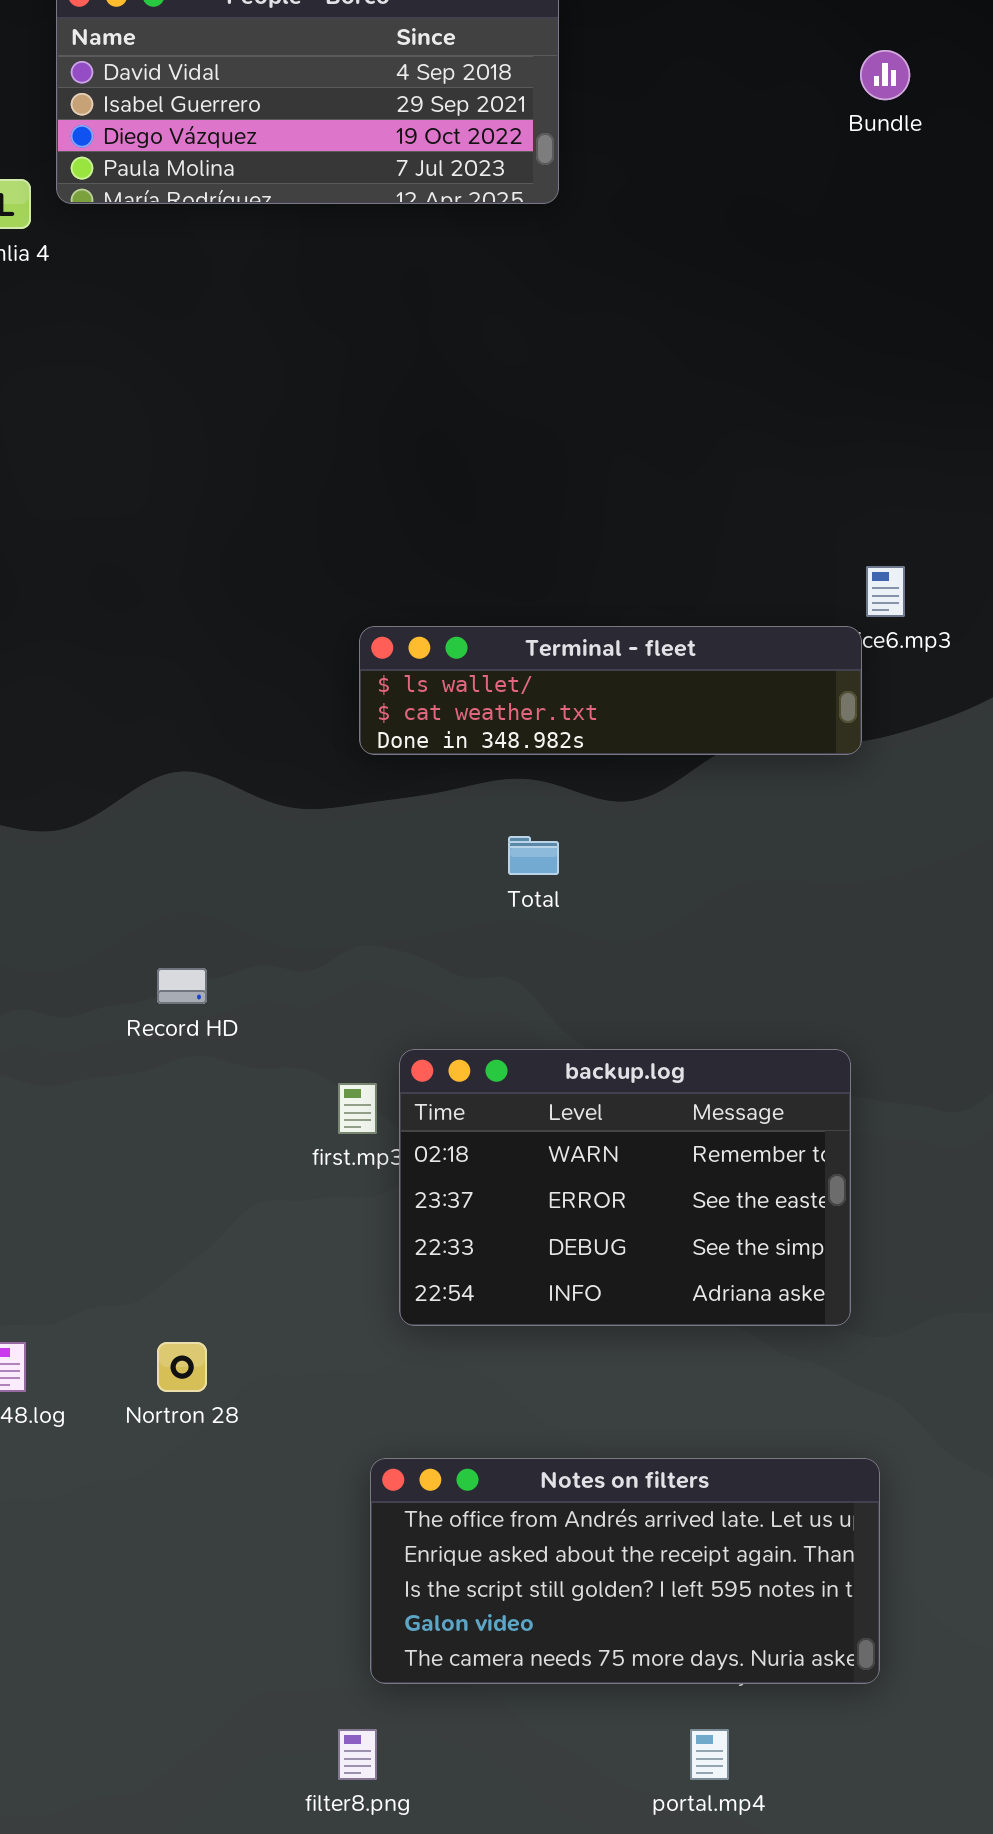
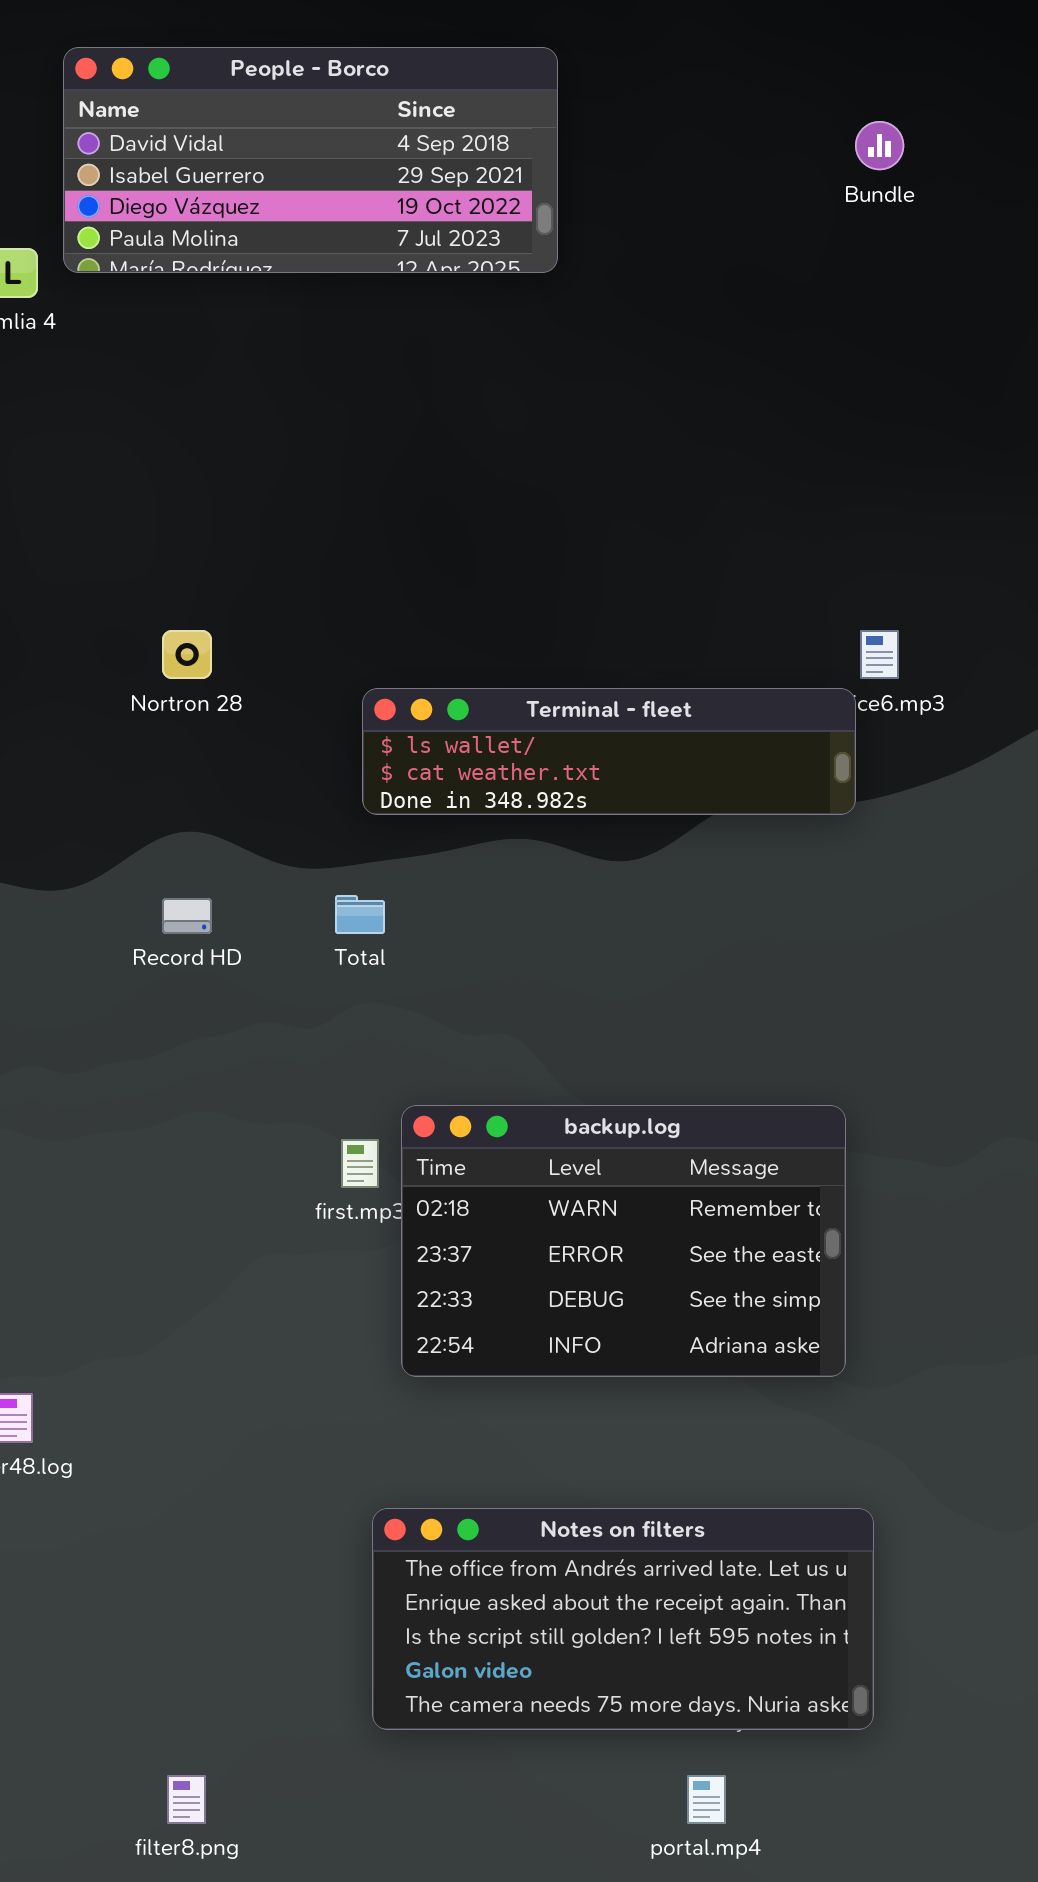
Total: [508,836,559,875] -> [335,895,385,934], moved
Record HD: [157,968,207,1004] -> [162,898,212,934], moved
Nortron 28: [157,1342,207,1392] -> [162,630,212,679], moved
filter8.png: [338,1729,377,1780] -> [167,1775,206,1824], moved

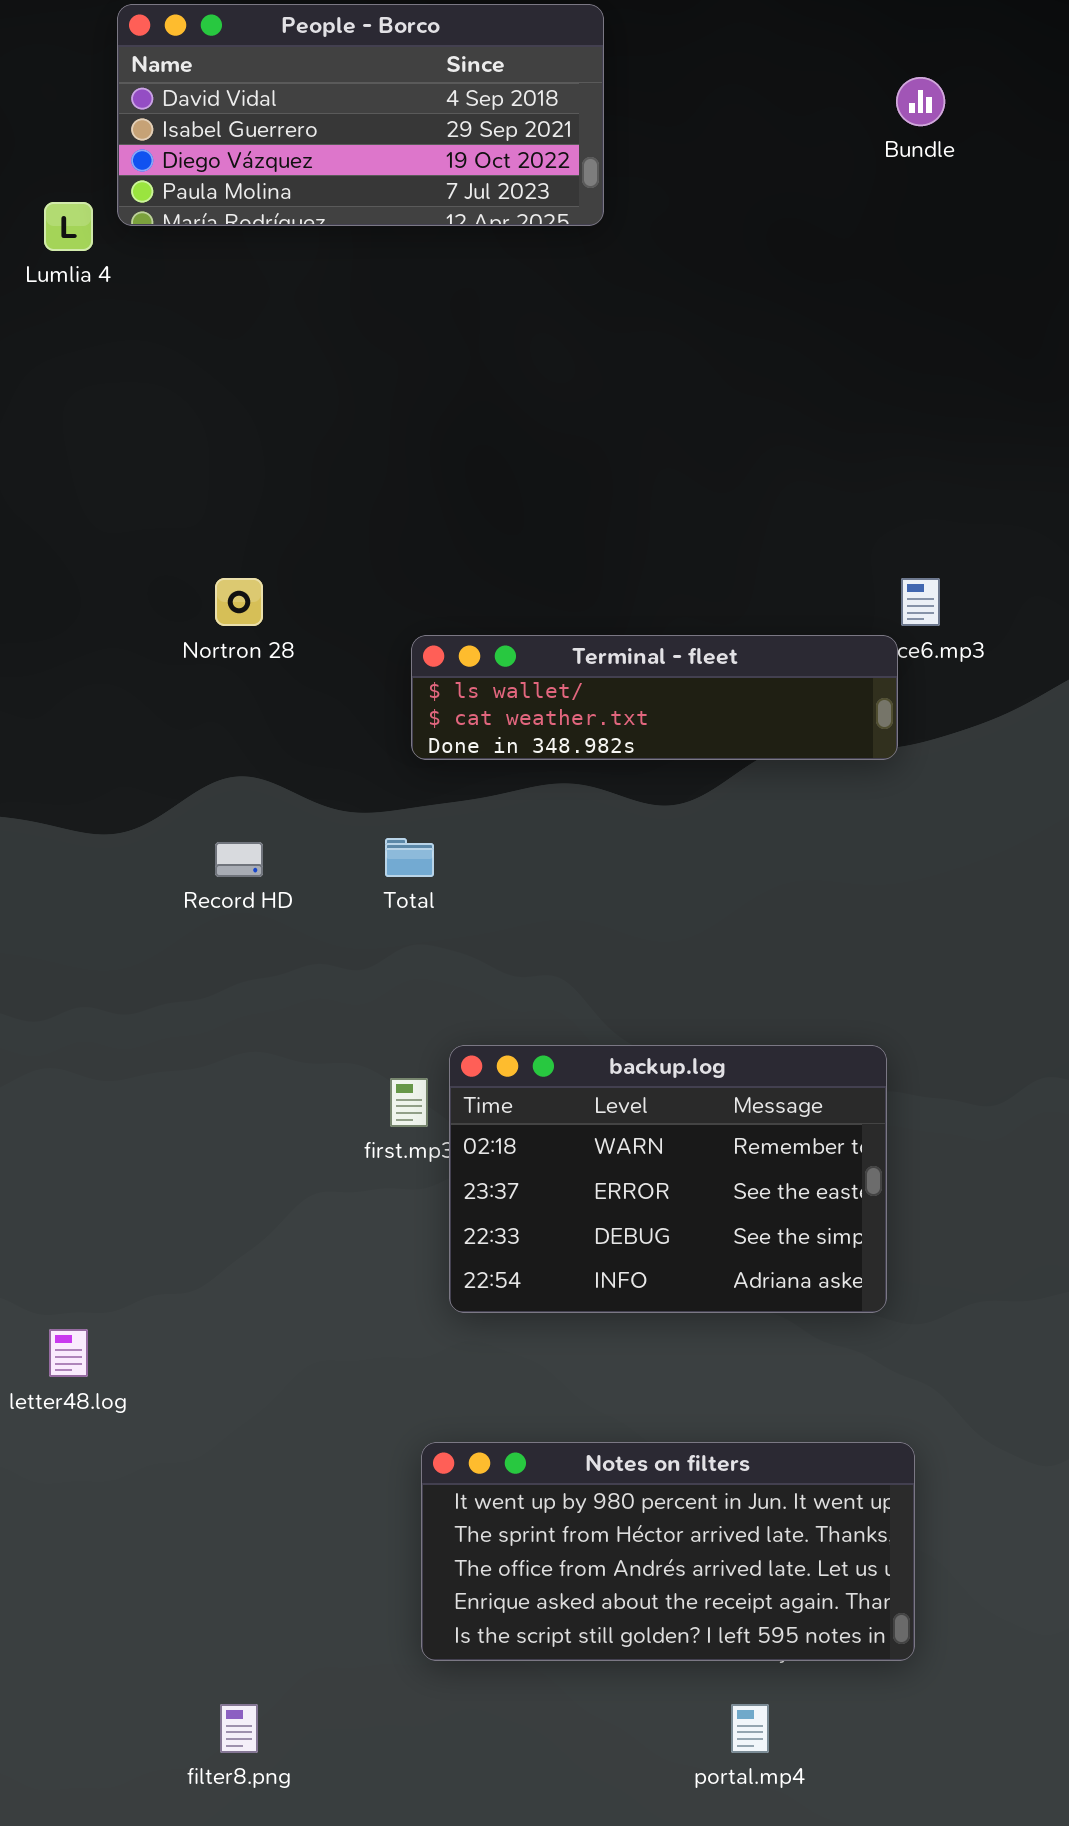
Notes on filters: [372,1508,874,1730] -> [421,1442,915,1661], scrolled up 2 rows

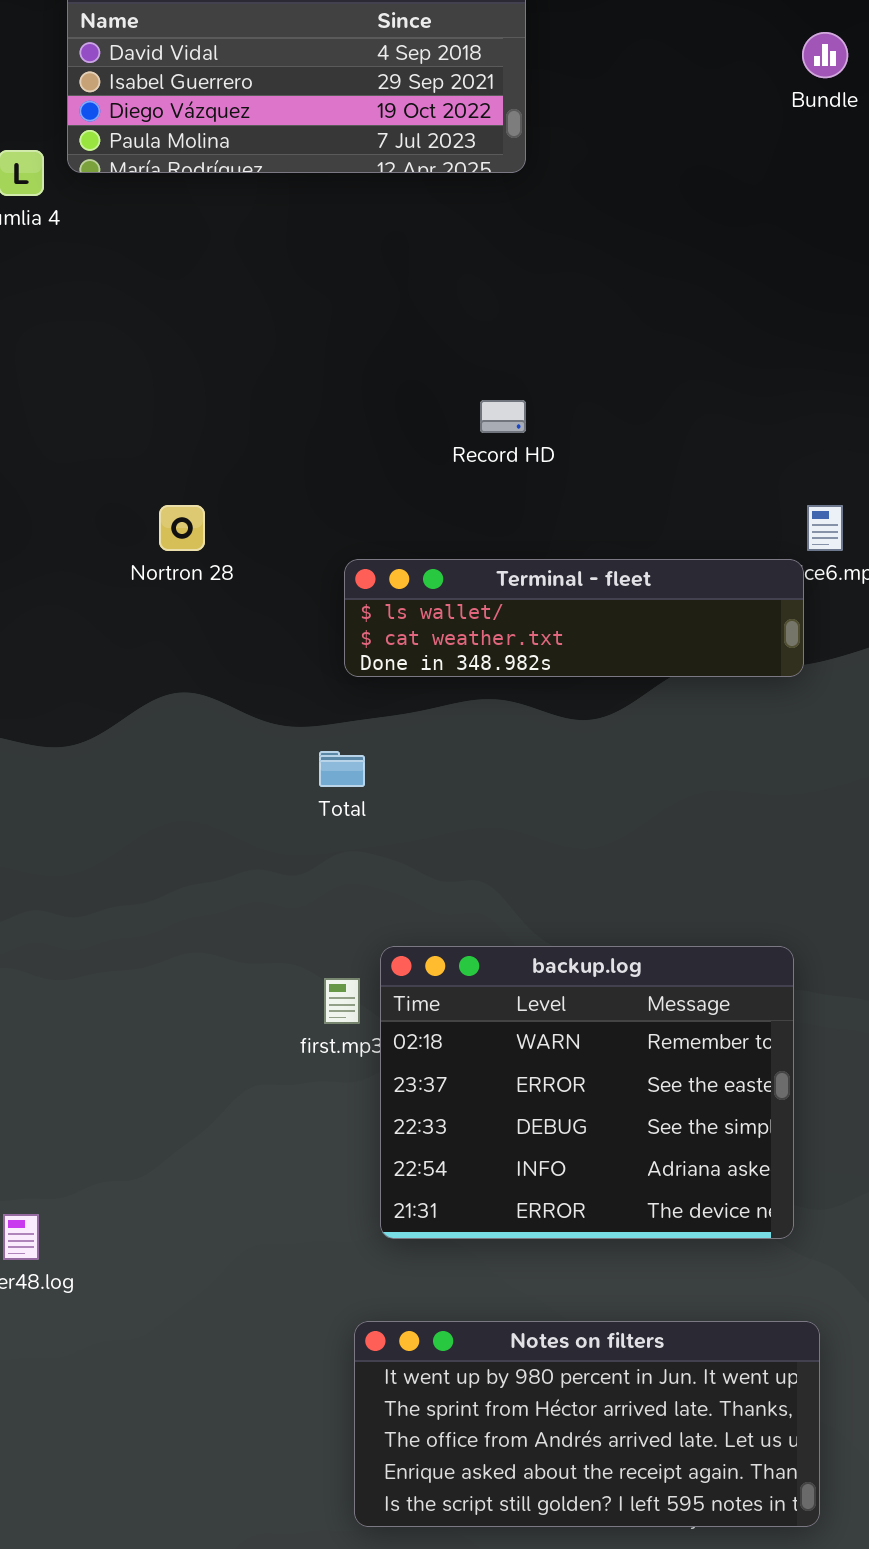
Record HD: [215,842,263,877] -> [480,400,526,433], moved
backup.log: [449,1045,887,1313] -> [380,946,794,1239], resized

